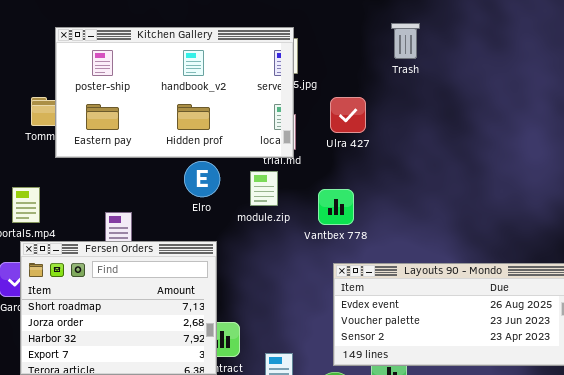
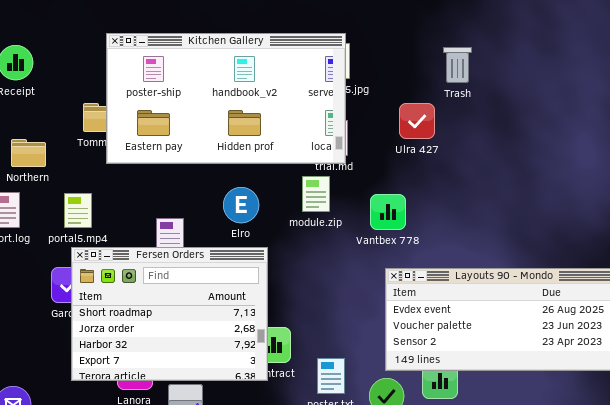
Trash: [391,23,420,59] -> [443,47,472,83], moved
Ulra 427: [330,97,366,133] -> [399,103,435,139], moved
Elro: [184,161,220,197] -> [223,187,259,223], moved

